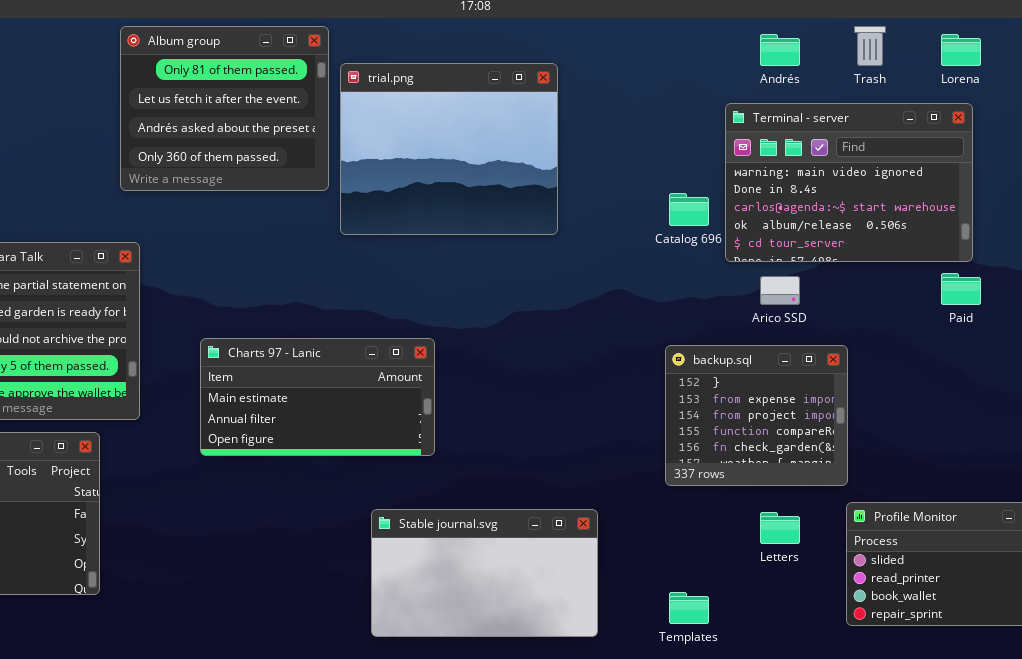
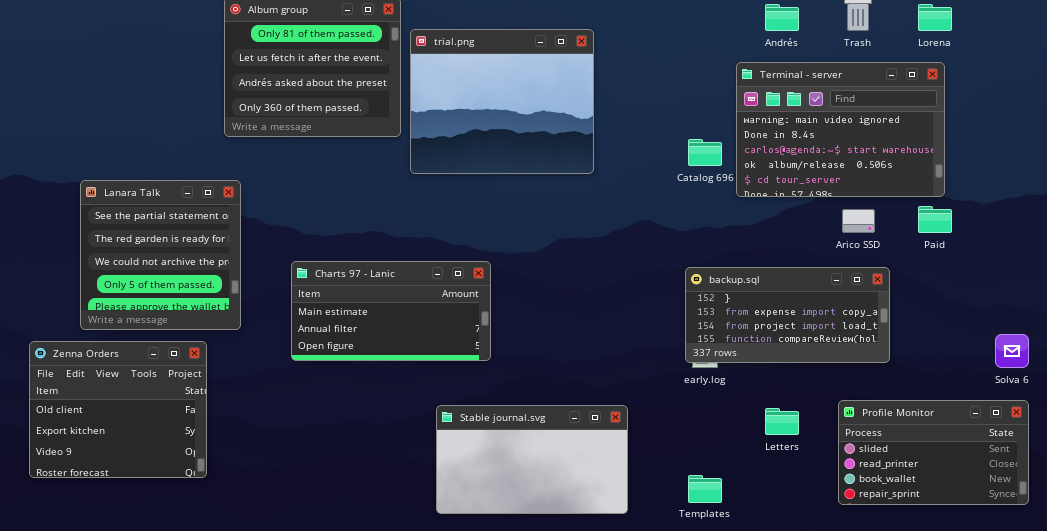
Arico SSD: [760,276,800,305] -> [842,209,875,233], moved
backup.sql: [665,345,848,486] -> [685,267,890,363], resized

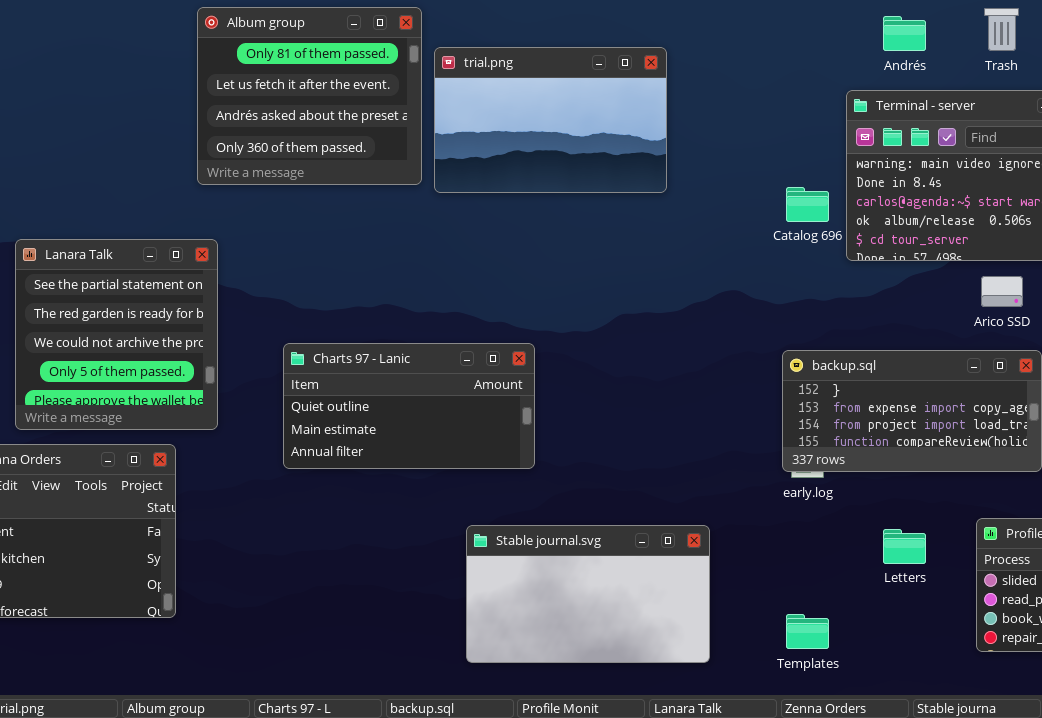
trial.png: [410,29,594,174] -> [434,47,667,193], resized
Charts 97 - Lanic: [291,261,491,361] -> [283,343,535,469], scrolled up 1 row

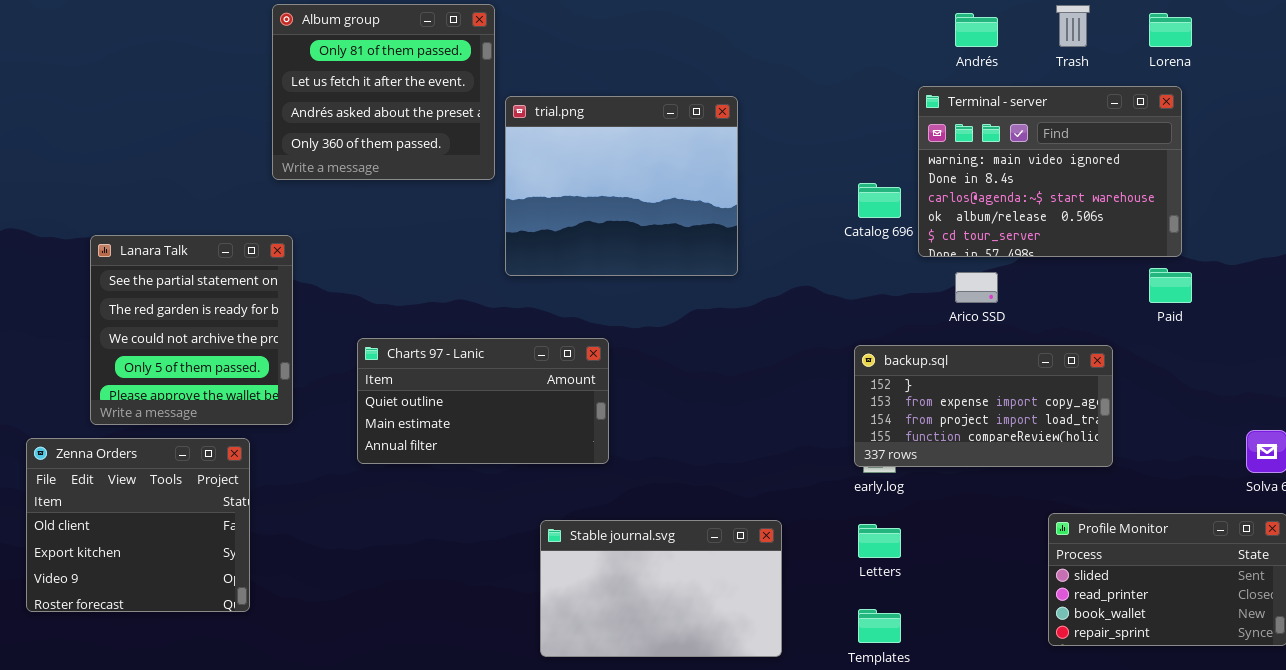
trial.png: [434,47,667,193] -> [505,96,738,276], moved, resized
Arico SSD: [981,276,1023,307] -> [955,272,998,303], moved
Letters: [883,529,926,564] -> [858,524,901,558], moved

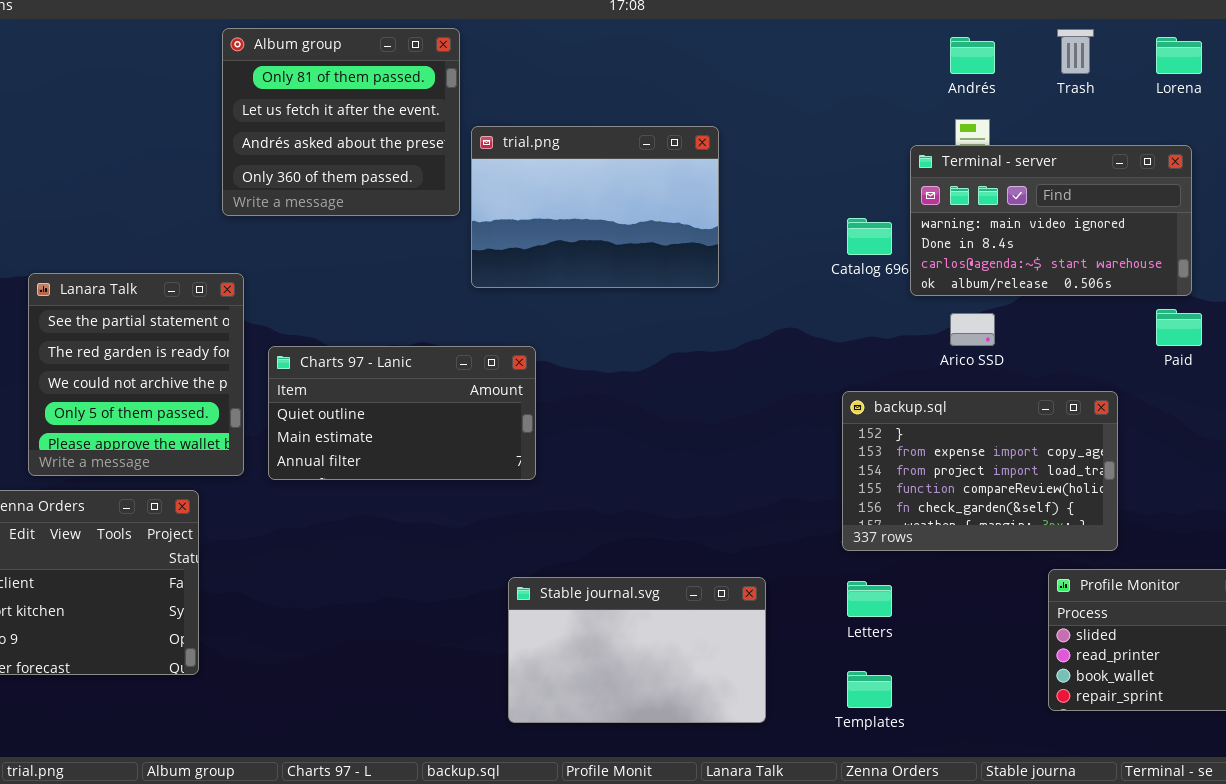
Terminal - server: [918,86,1182,257] -> [910,145,1192,296], resized
trial.png: [505,96,738,276] -> [471,126,719,288], resized
Charts 97 - Lanic: [357,338,609,464] -> [268,346,536,480], moved
backup.sql: [854,345,1113,467] -> [842,391,1118,551], resized

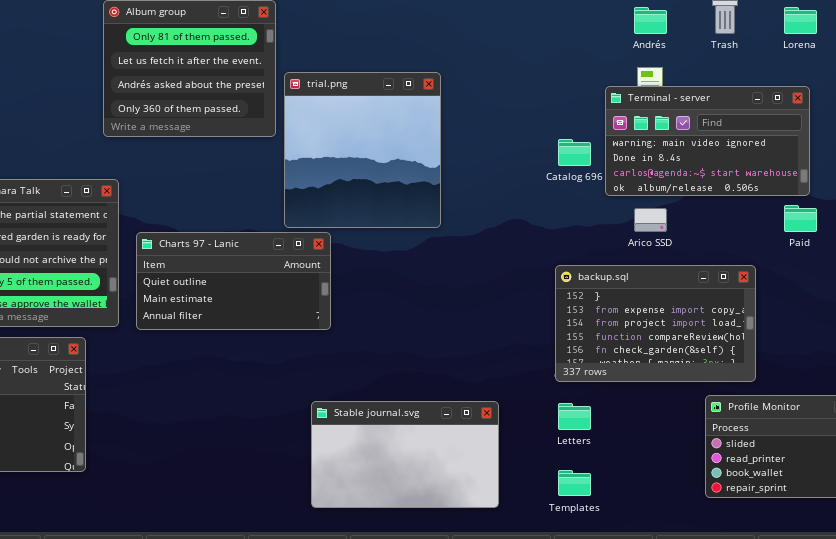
trial.png: [471,126,719,288] -> [284,72,441,228], resized

